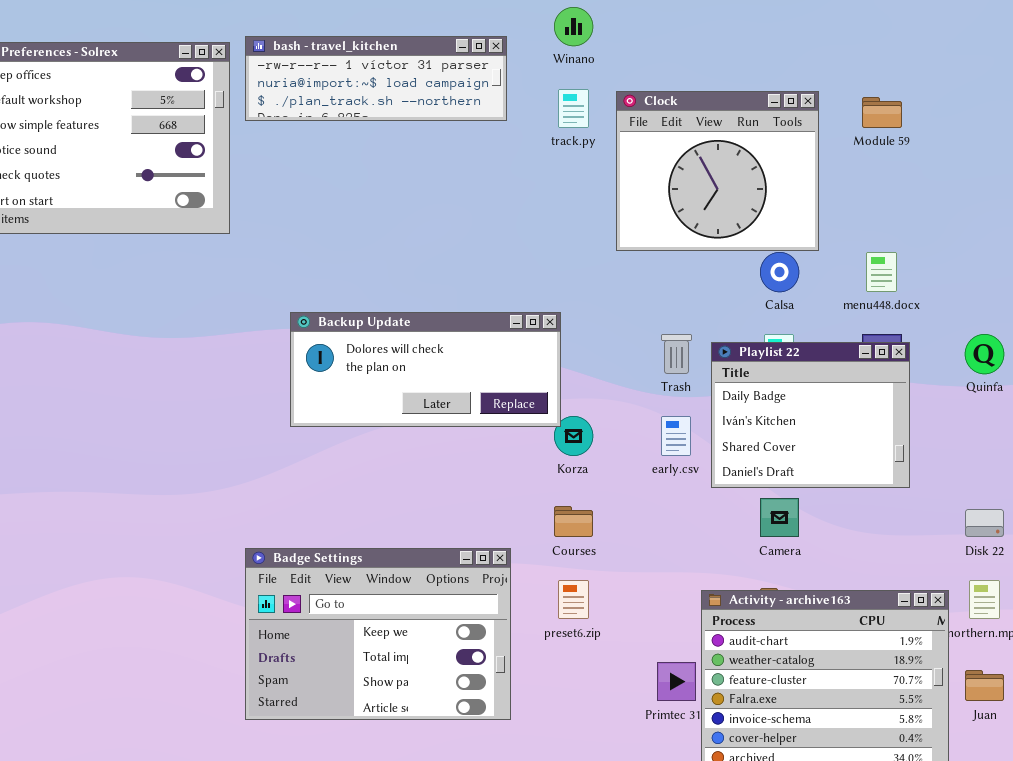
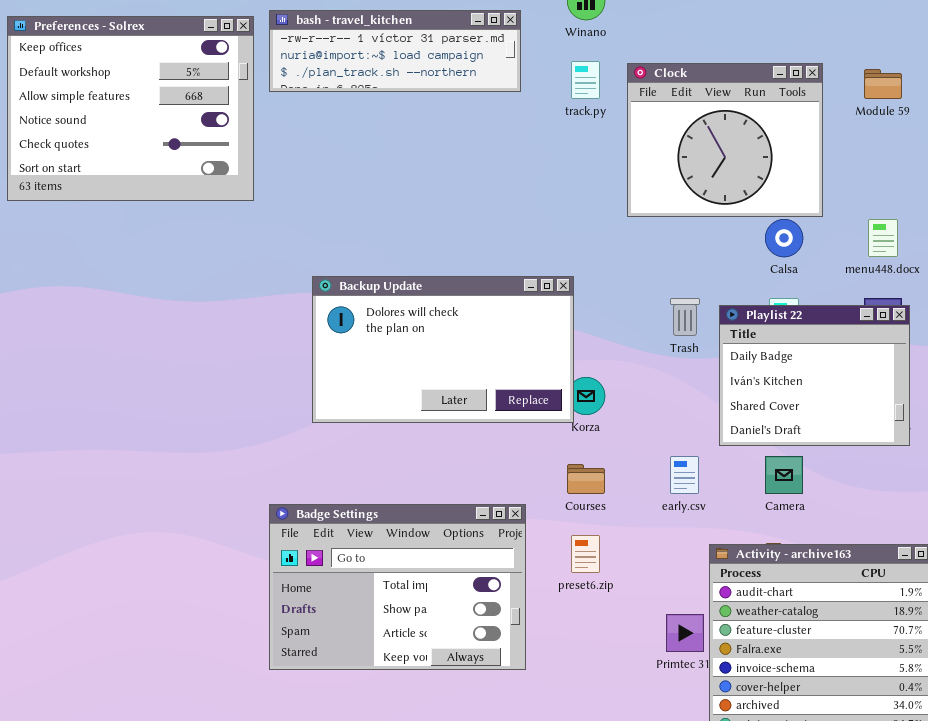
Backup Update: [290,312,561,427] -> [312,276,574,423], resized
early.csv: [661,416,691,456] -> [670,456,699,494], moved
Badge Settings: [245,548,511,720] -> [269,504,526,670], scrolled down 1 row

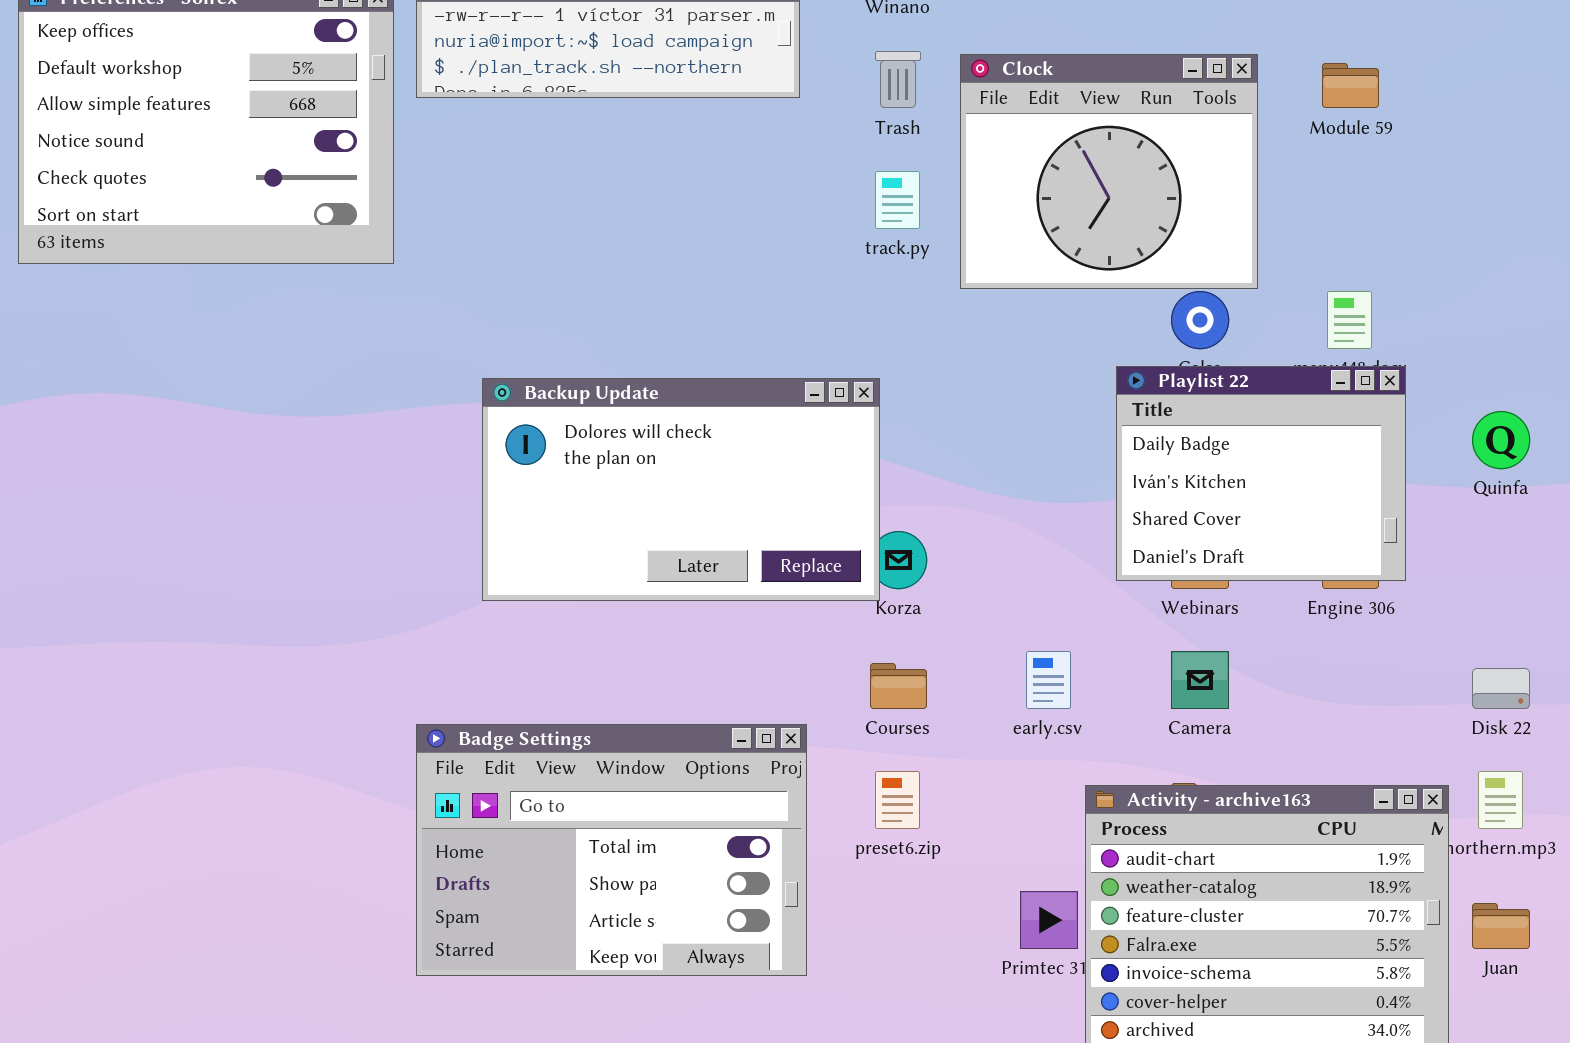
track.py: [571,61,600,99] -> [875,171,920,229], moved
Trash: [670,298,700,336] -> [875,51,921,108], moved
Playlist 22: [719,305,910,446] -> [1116,366,1406,581], moved

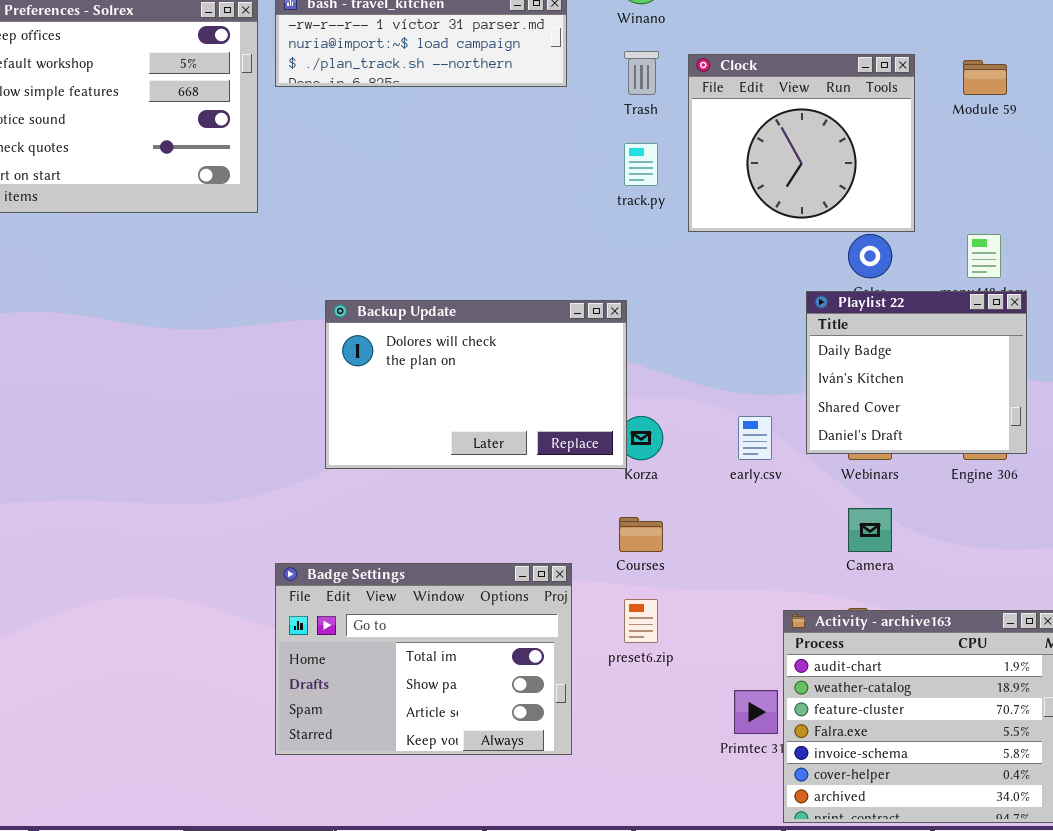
early.csv: [1026,651,1071,709] -> [738,416,772,460], moved

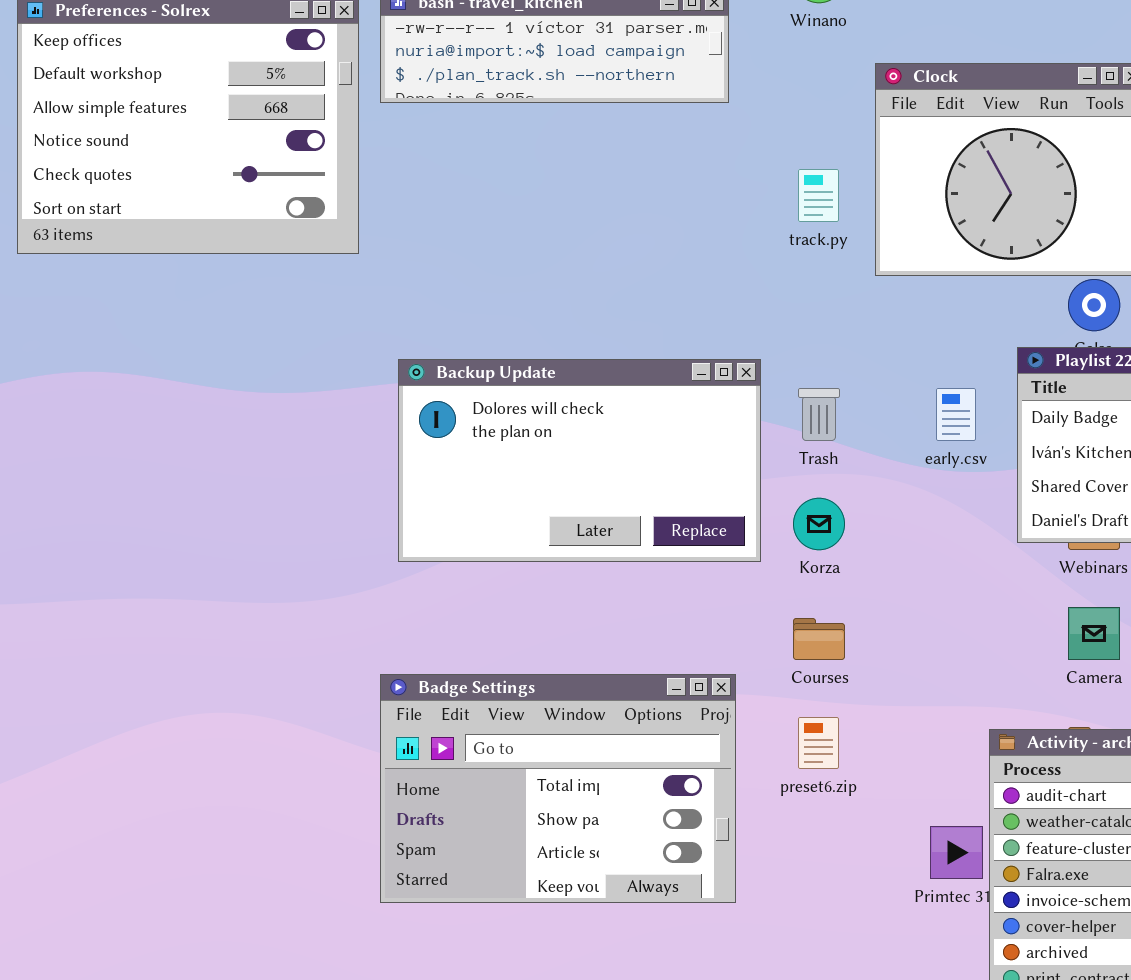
Trash: [624,51,659,95] -> [798,388,840,441], moved
Backup Update: [325,300,627,469] -> [398,359,761,562], moved
early.csv: [738,416,772,460] -> [936,388,976,441], moved

